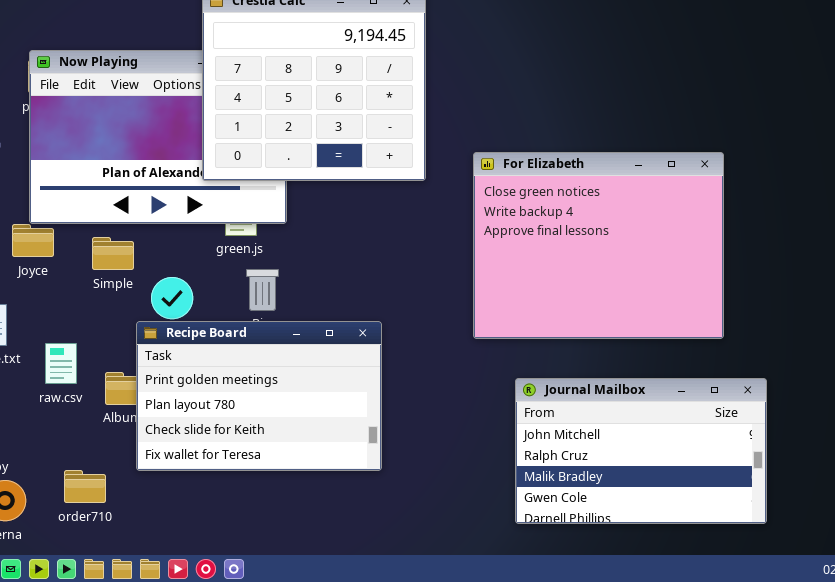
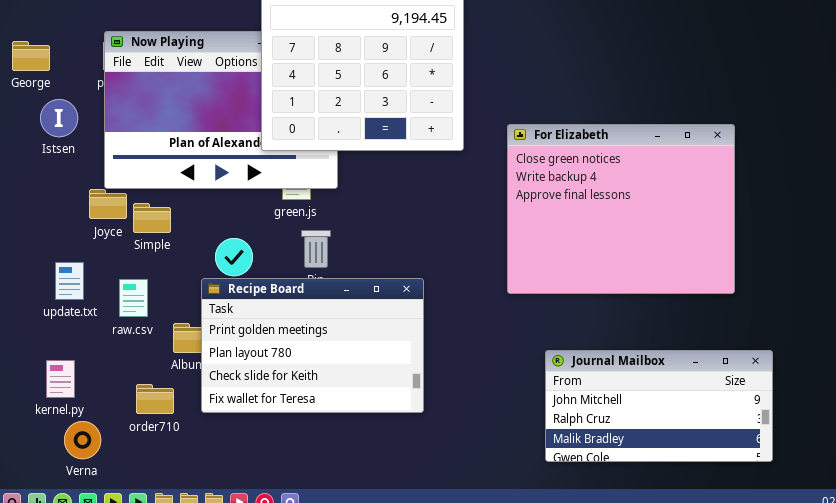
Simple: [92,237,134,270] -> [133,203,171,233], moved
raw.csv: [45,343,77,384] -> [119,279,148,317], moved
Journal Mailbox: [515,378,767,524] -> [545,350,773,462], resized
order710: [64,470,106,503] -> [136,384,174,414], moved

